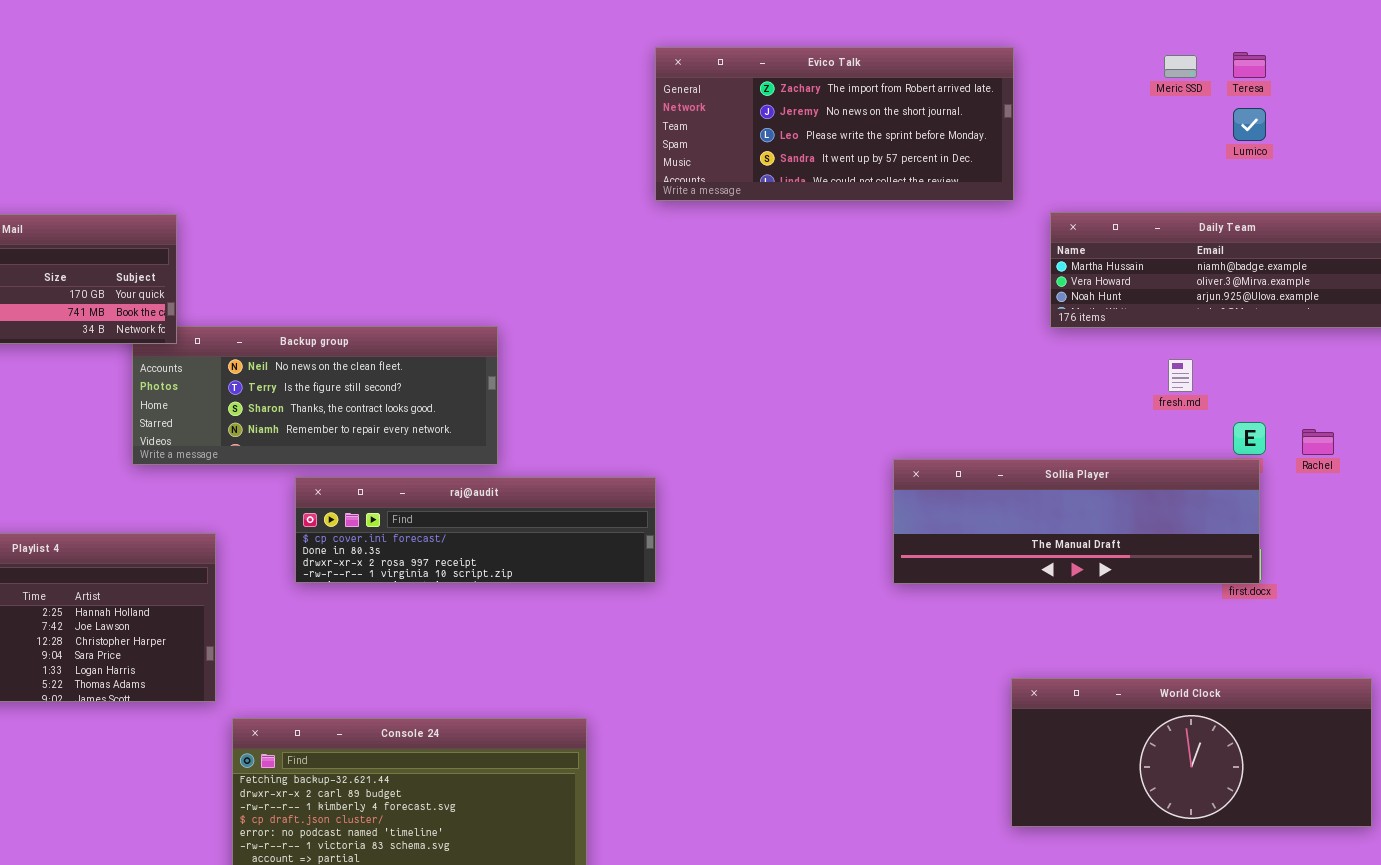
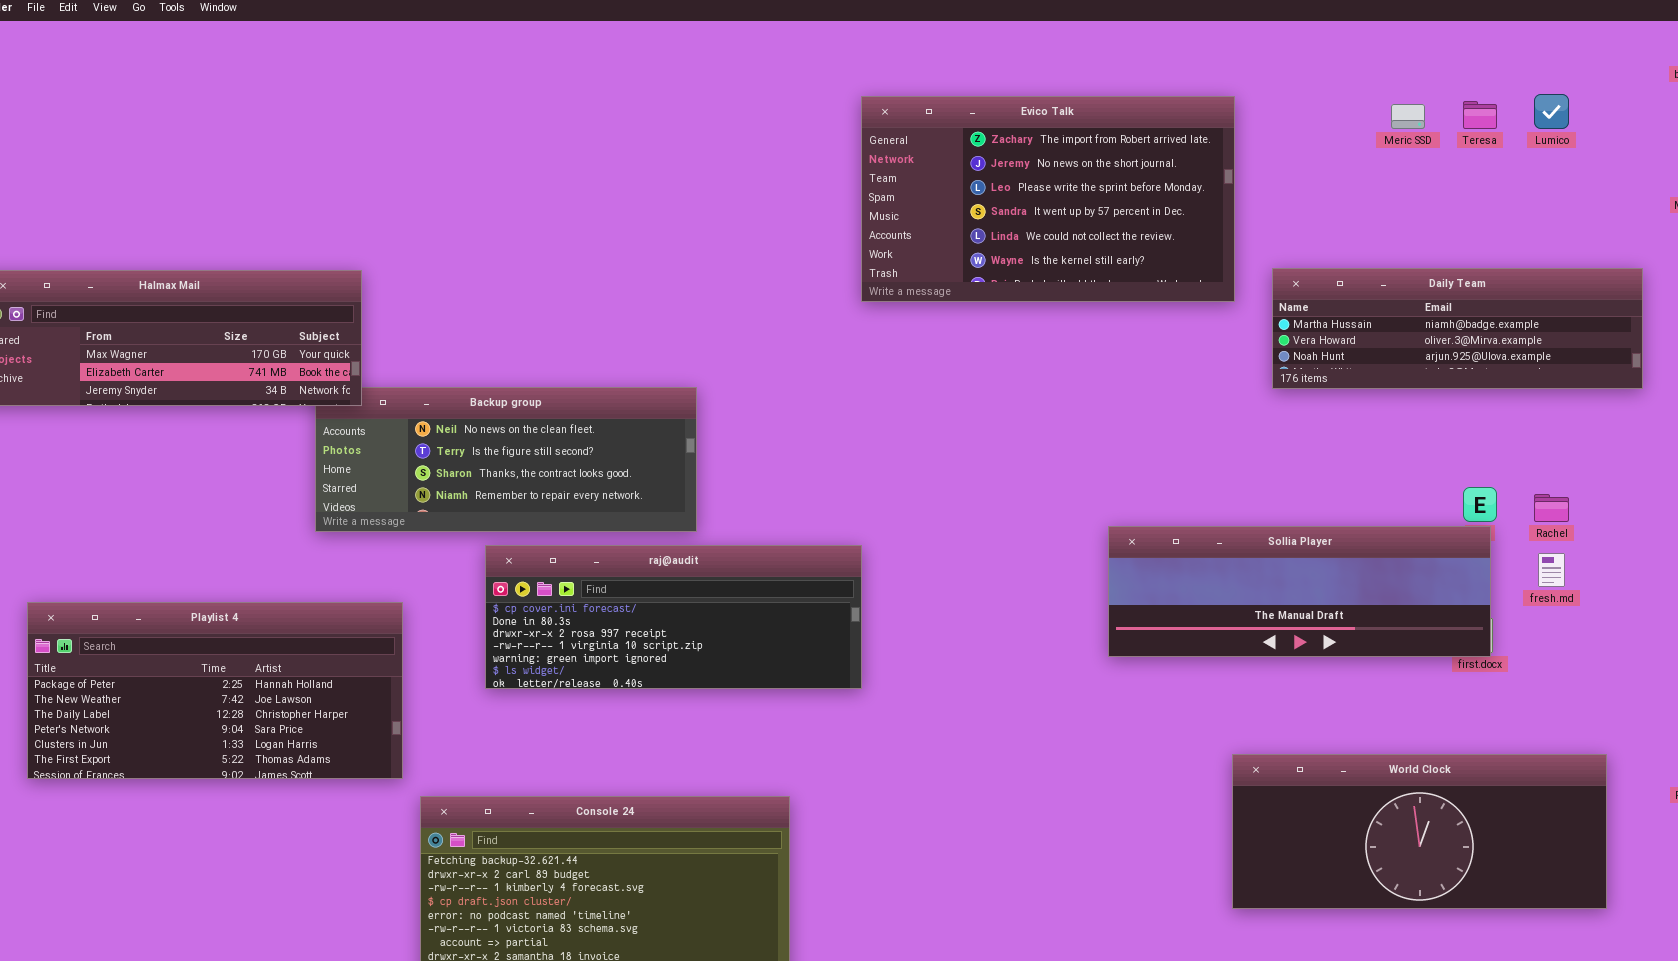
Evico Talk: [655,47,1014,201] -> [861,96,1235,302], resized
Lumico: [1233,108,1266,141] -> [1534,94,1569,129], moved
fresh.md: [1168,359,1193,392] -> [1538,553,1565,587], moved
raj@audit: [295,477,656,583] -> [485,545,862,689], resized

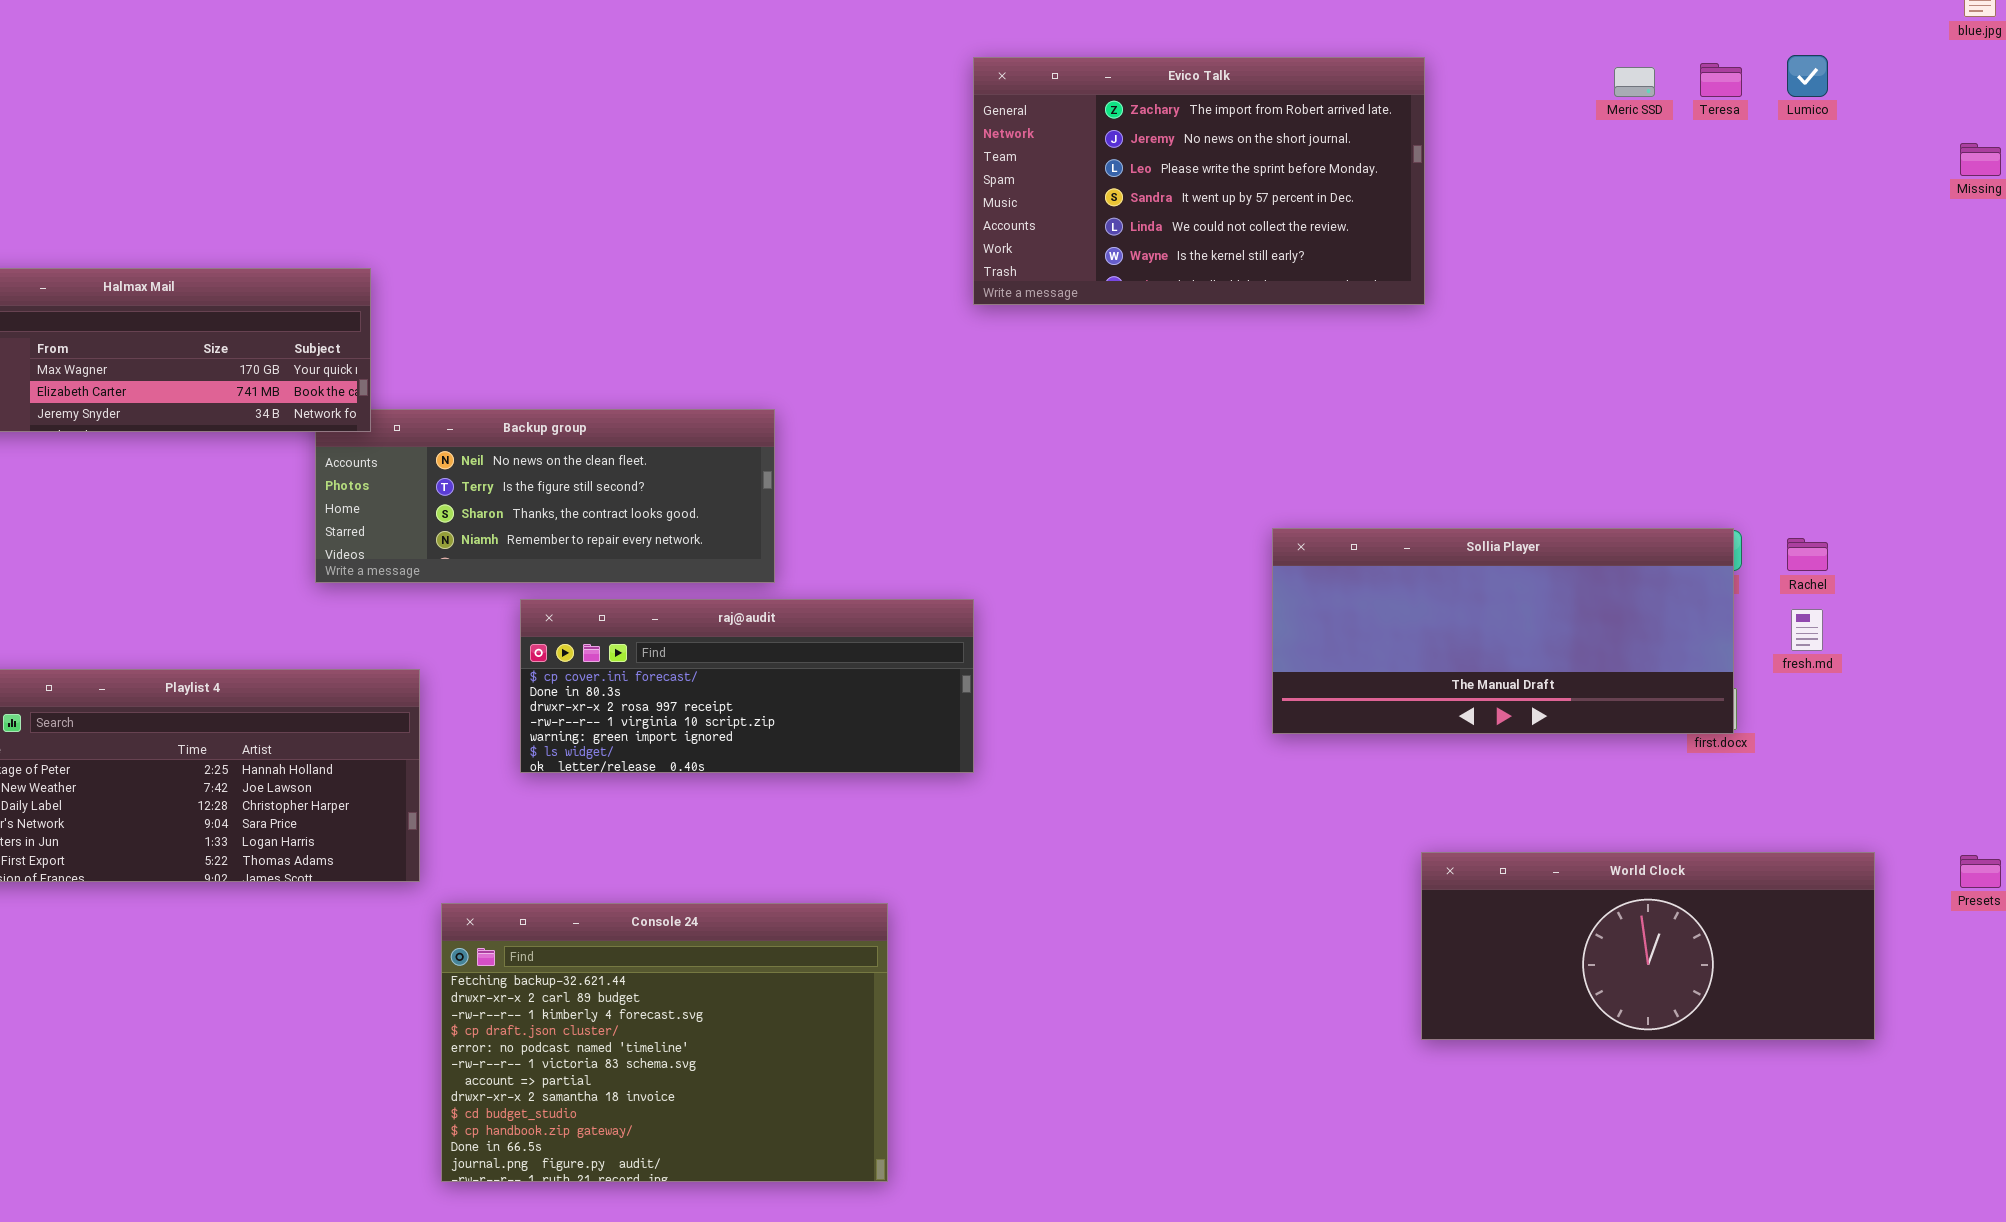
Daily Team: [1272,268,1643,389] -> none, closed
Sollia Player: [1108,526,1491,657] -> [1272,528,1734,734], resized

